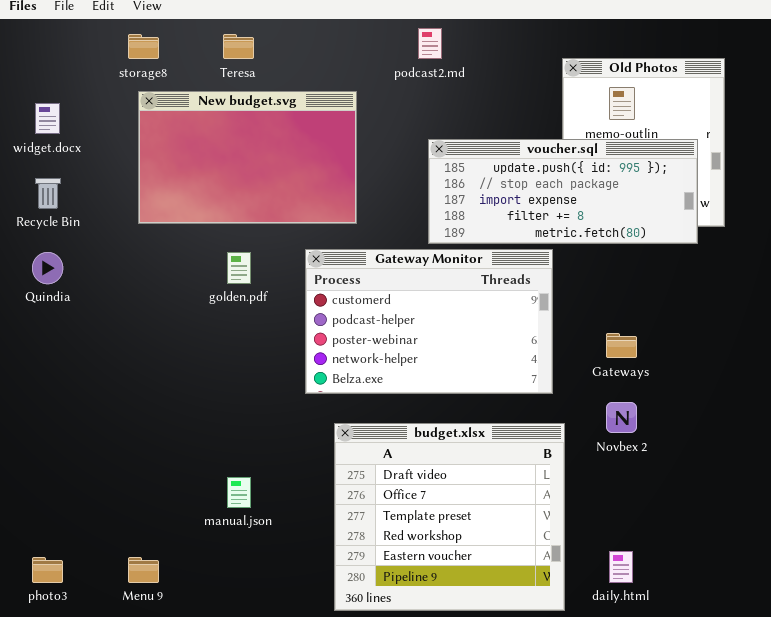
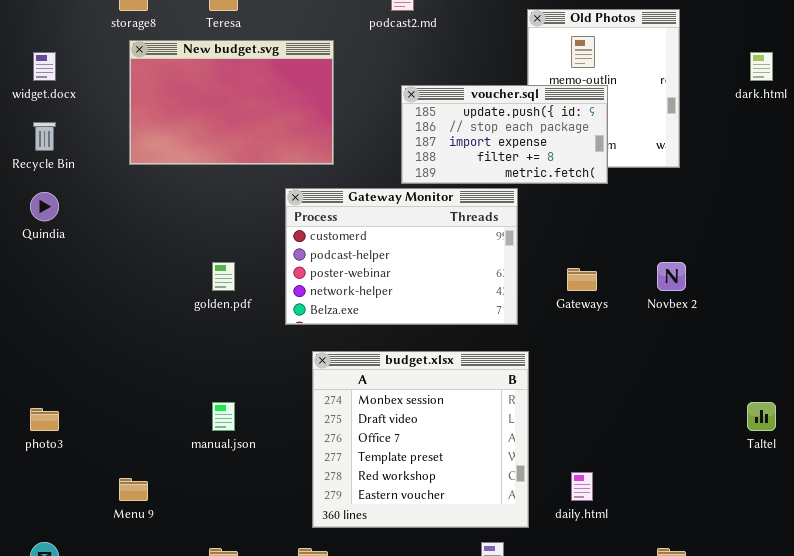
voucher.sql: [428,139,698,244] -> [401,85,608,184], resized
golden.pdf: [227,252,251,284] -> [212,262,235,291], moved
Novbex 2: [606,402,637,433] -> [657,262,686,291], moved
budget.xlsx: [334,423,565,611] -> [312,351,529,528], scrolled up 1 row
photo3: [32,557,63,583] -> [30,408,59,431], moved

